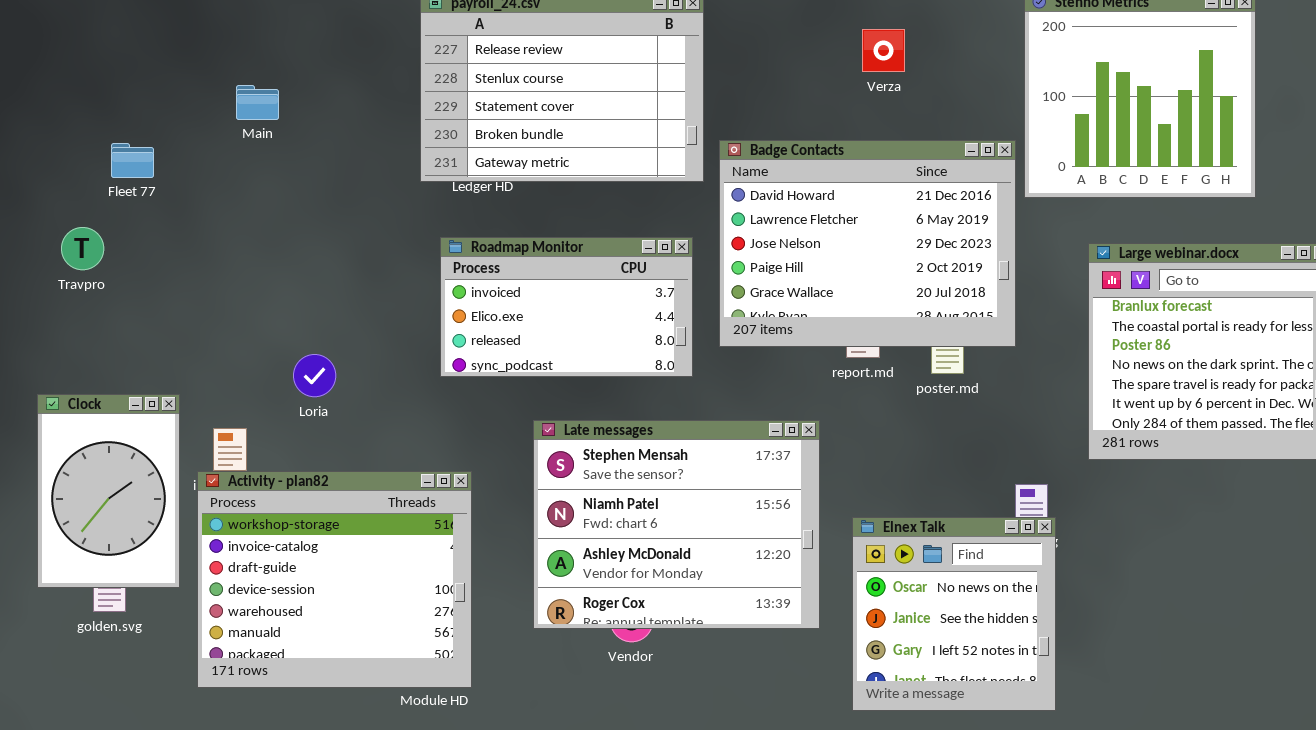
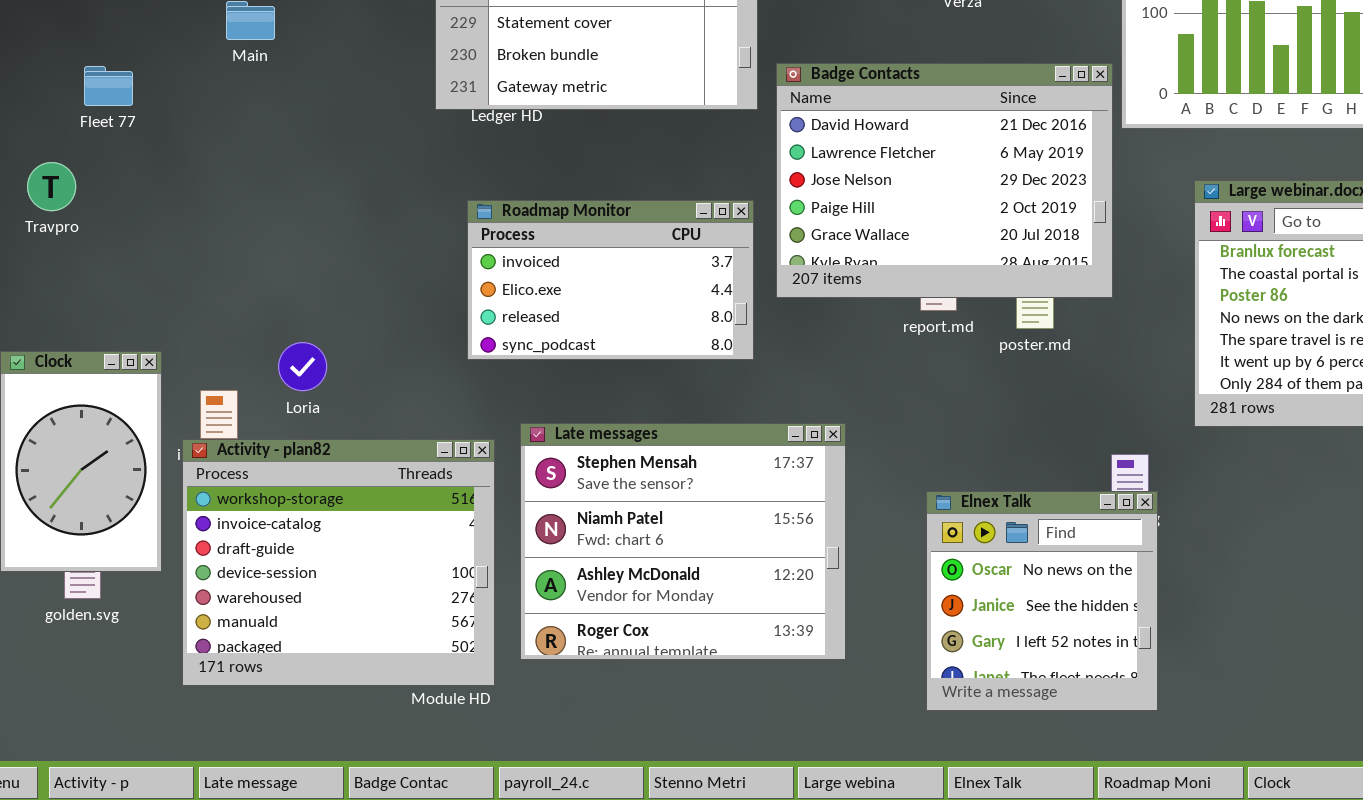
Roadmap Monitor: [440,237,693,377] -> [467,200,754,360], moved
Loria: [293,354,336,397] -> [278,342,327,391], moved
Late messages: [533,420,820,629] -> [520,423,846,660], moved

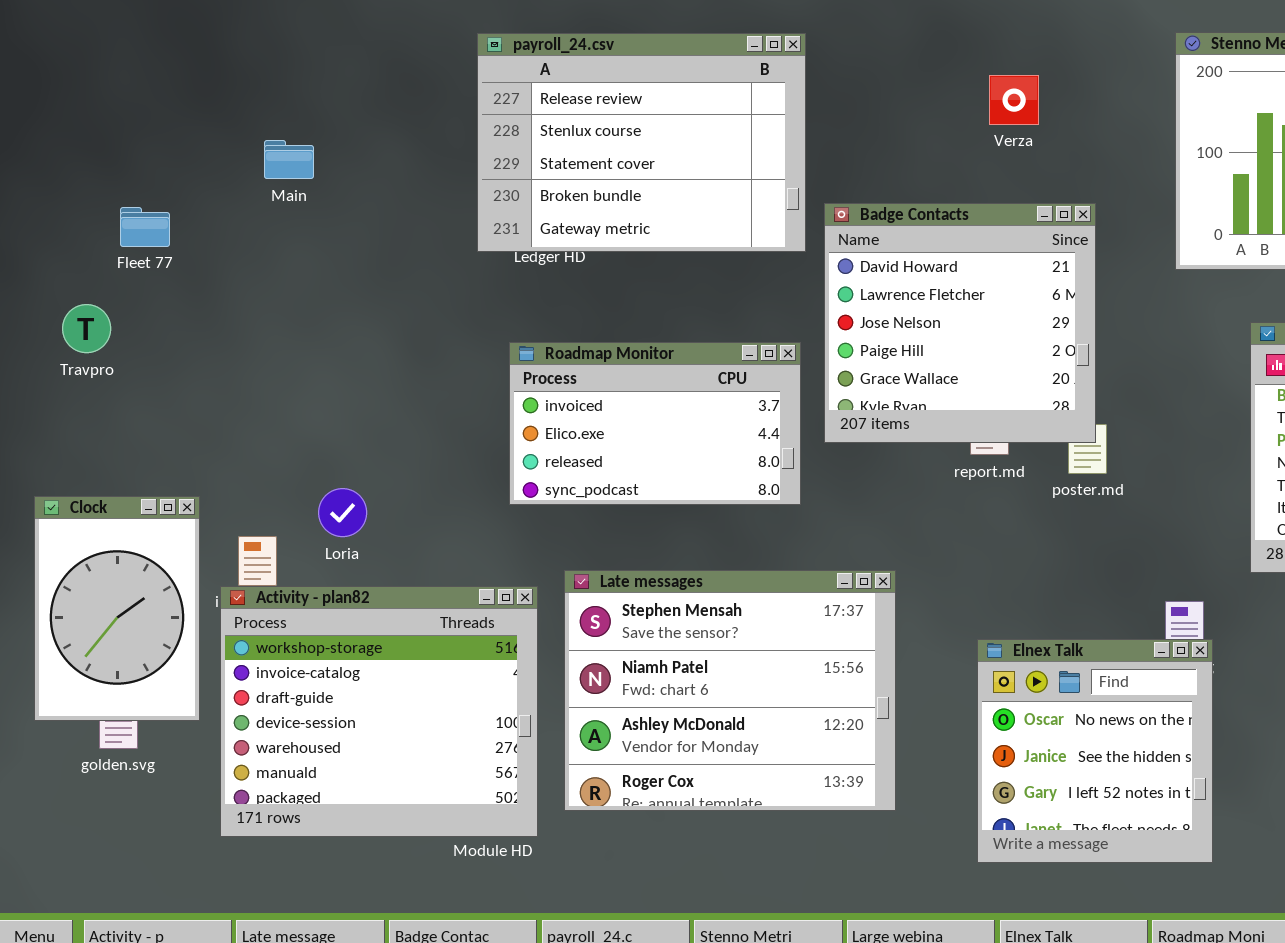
Badge Contacts: [776,63,1113,298] -> [824,203,1096,443], resized

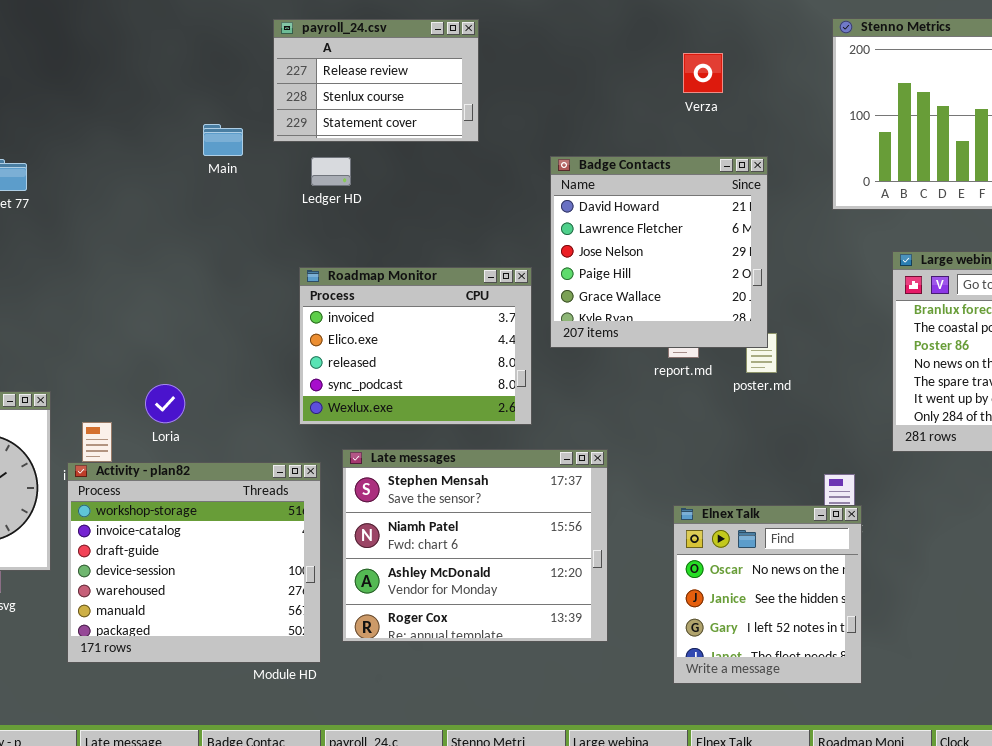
payroll_24.csv: [477,33,806,252] -> [273,19,479,142], resized
Main: [264,140,314,179] -> [203,124,243,156], moved
Roadmap Monitor: [509,342,801,505] -> [299,267,532,425], resized

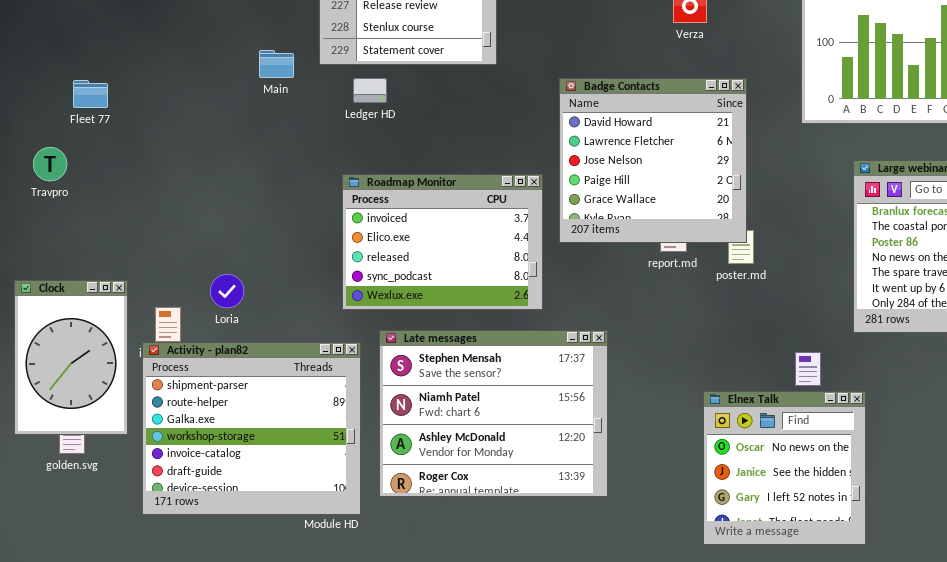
Activity - plan82: [67,462,321,663] -> [142,342,361,515], scrolled up 3 rows
Elnex Talk: [673,505,862,684] -> [703,391,866,545], moved

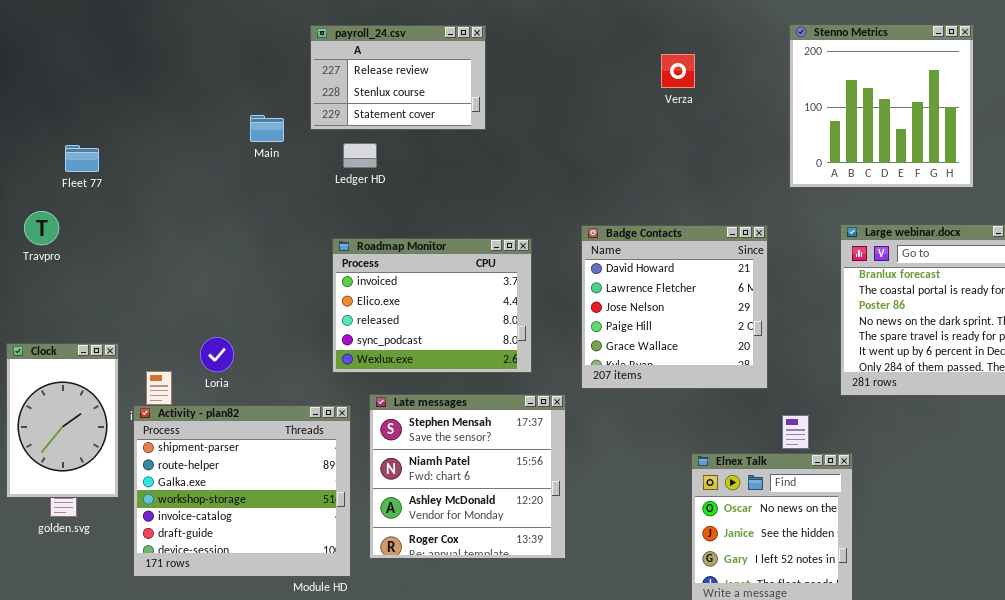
Badge Contacts: [559,78,747,243] -> [581,225,768,389], moved
Late messages: [379,330,608,497] -> [369,394,566,559], resized

